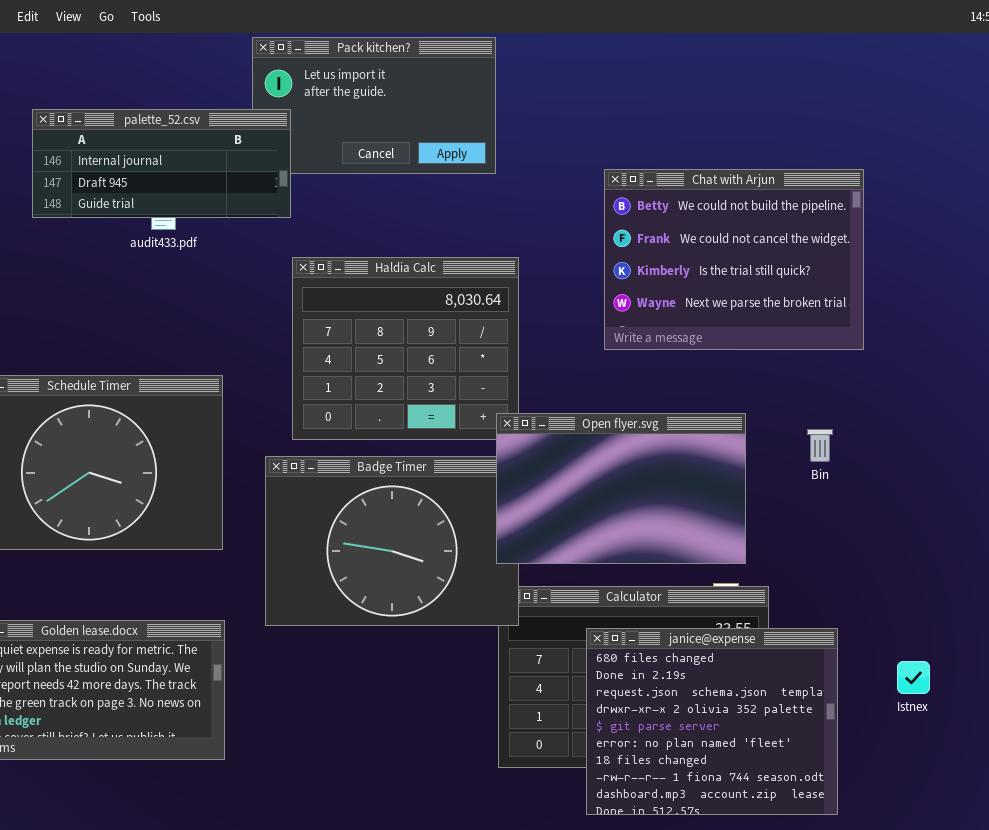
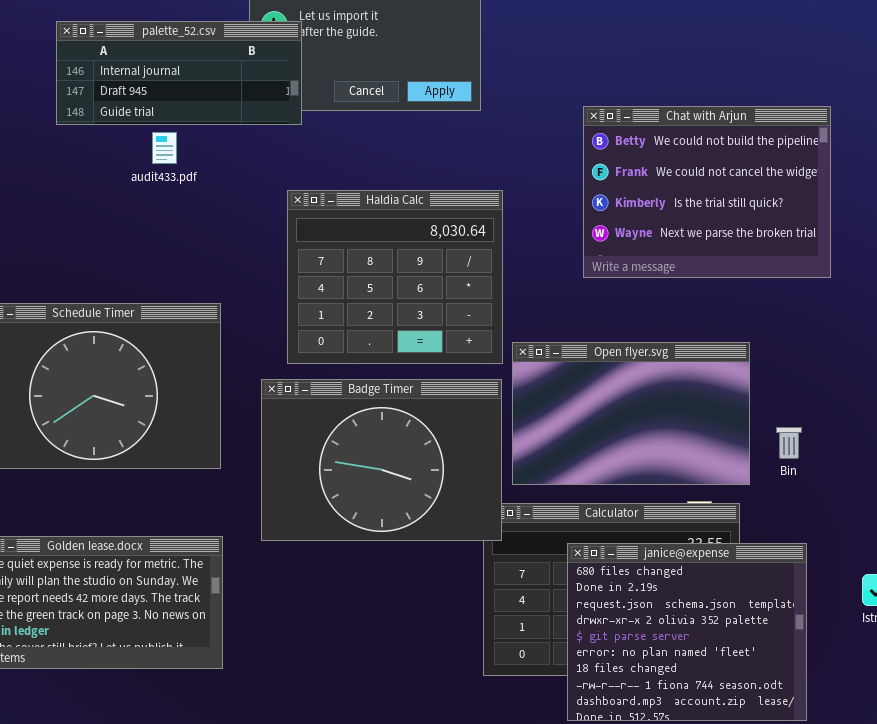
palette_52.csv: [32,109,291,218] -> [56,21,302,125], moved
Open flyer.svg: [496,413,746,564] -> [512,342,750,485], moved
Bin: [807,429,833,462] -> [776,427,802,459], moved

